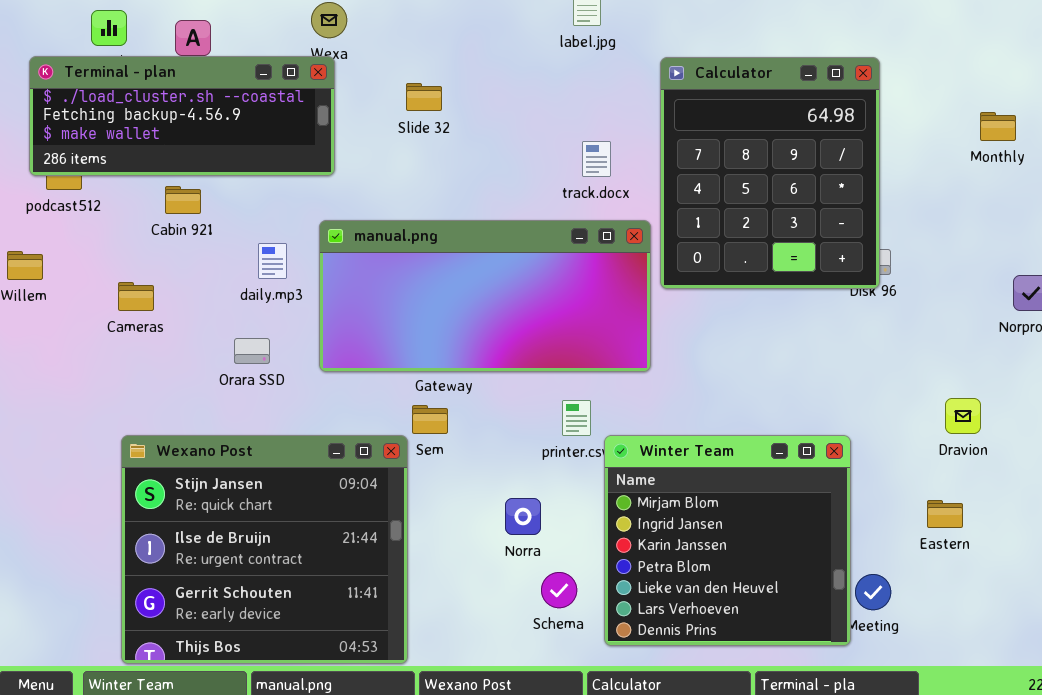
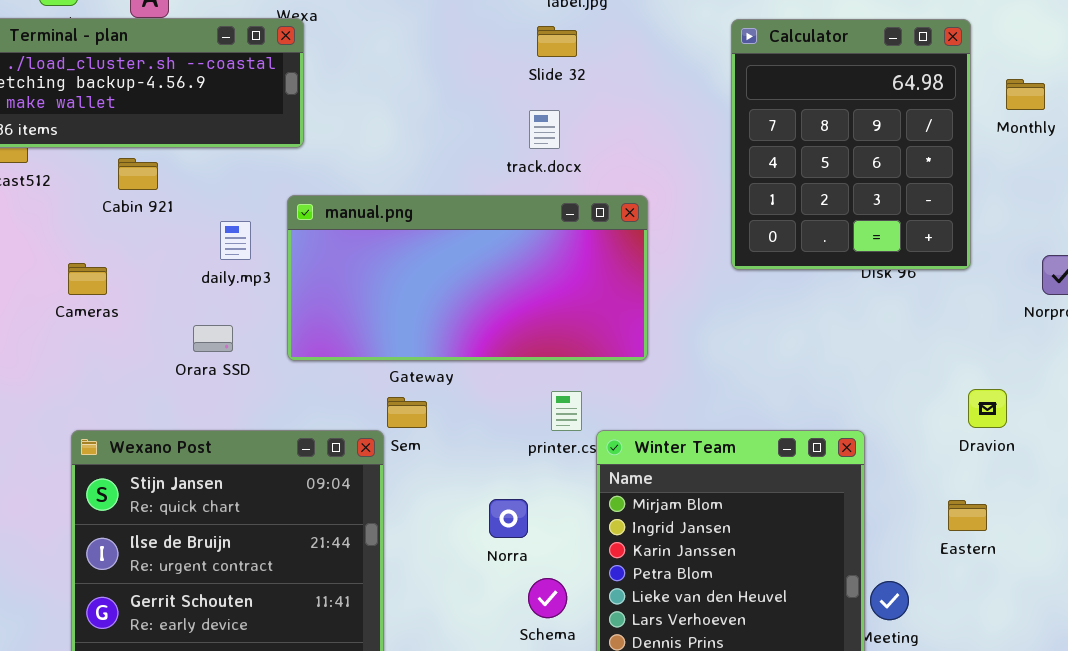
Calculator: [660,57,880,289] -> [731,19,971,270], moved
Slide 32: [406,83,442,111] -> [537,26,577,57], moved
track.docx: [582,141,611,177] -> [529,110,560,149], moved

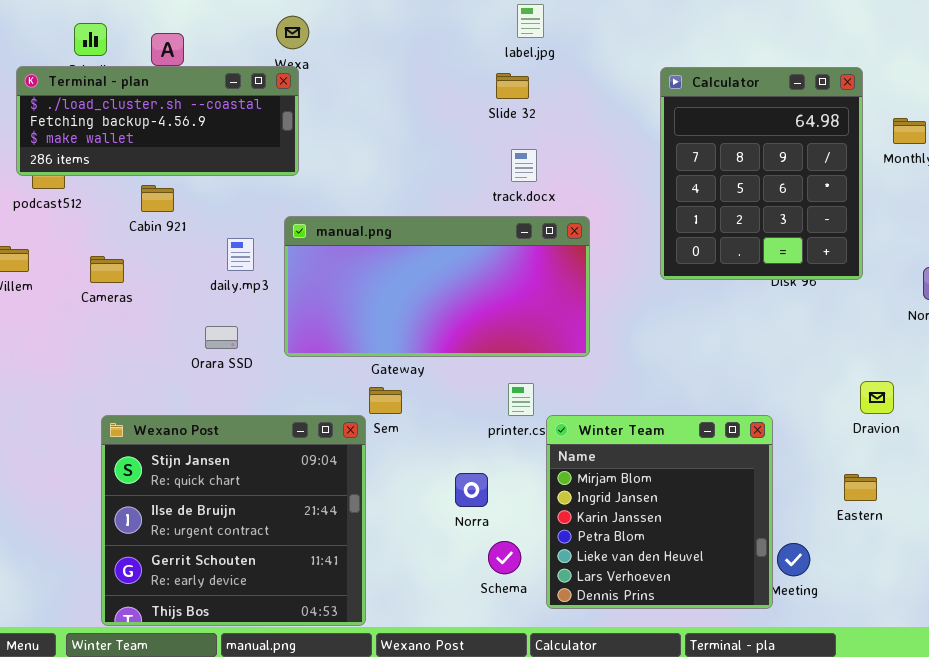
track.docx: [529,110,560,149] -> [511,149,537,182], moved
Cameras: [68,263,107,295] -> [90,256,124,283], moved

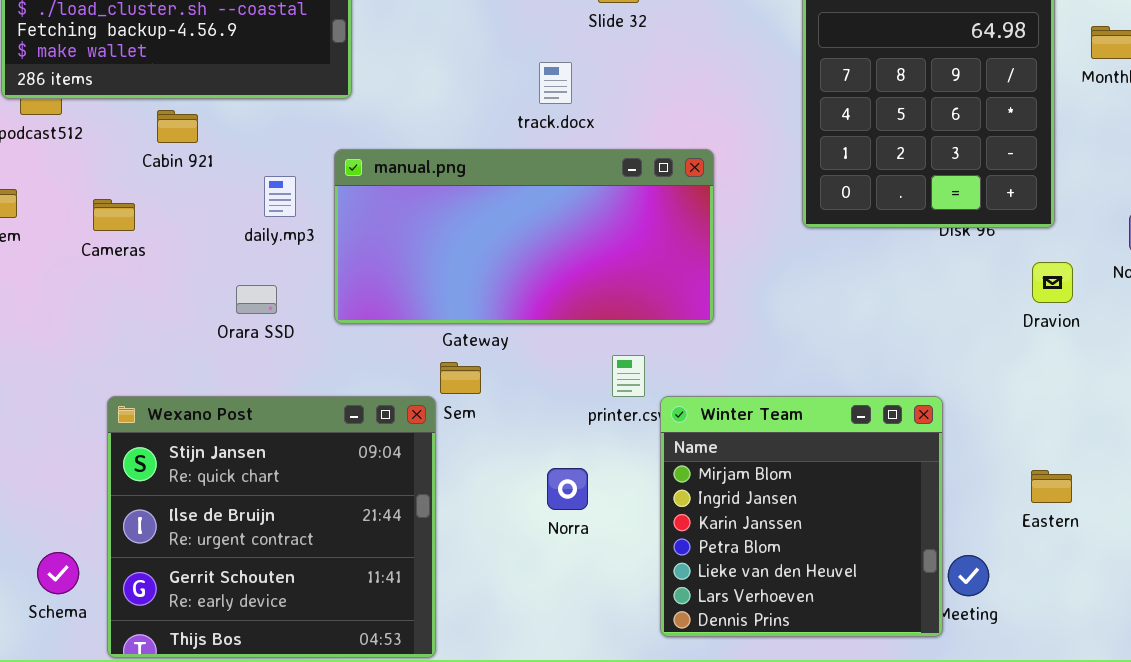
track.docx: [511,149,537,182] -> [539,62,572,104], moved
Dravion: [860,381,894,414] -> [1032,262,1073,303], moved
Schema: [488,541,521,574] -> [37,552,79,594], moved

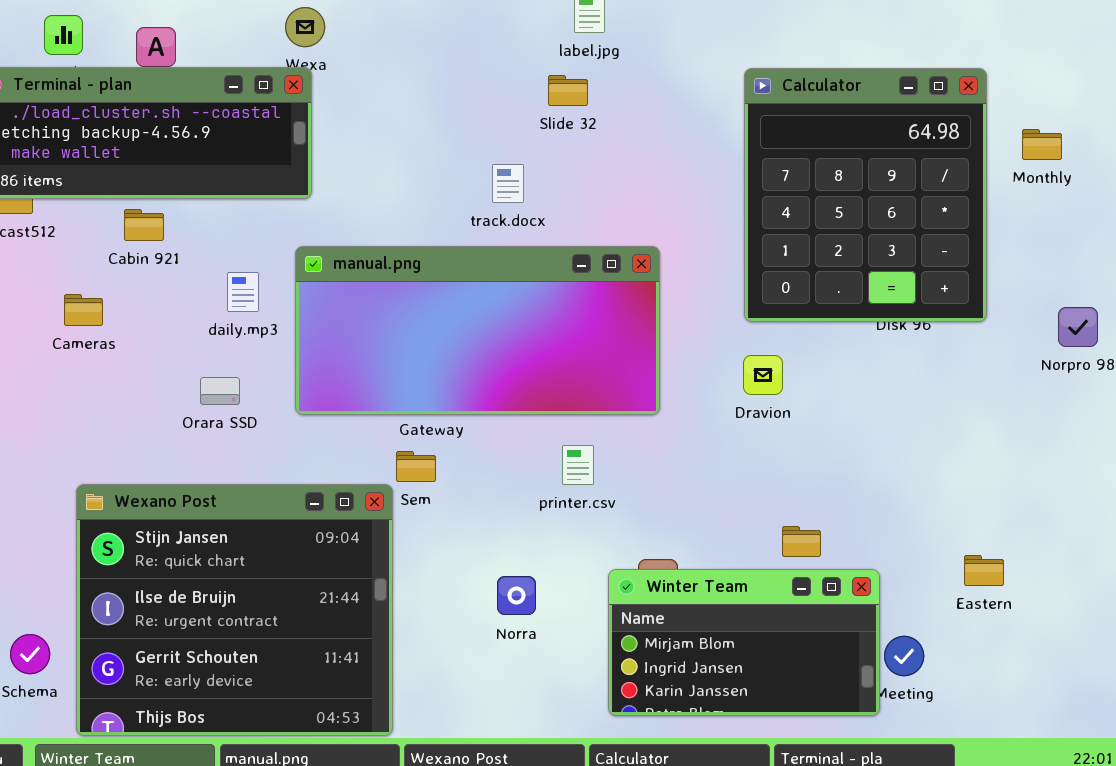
Dravion: [1032,262,1073,303] -> [743,355,783,395], moved
Winter Team: [660,396,943,637] -> [608,569,880,716], resized
Norra: [547,468,588,510] -> [497,576,536,615], moved

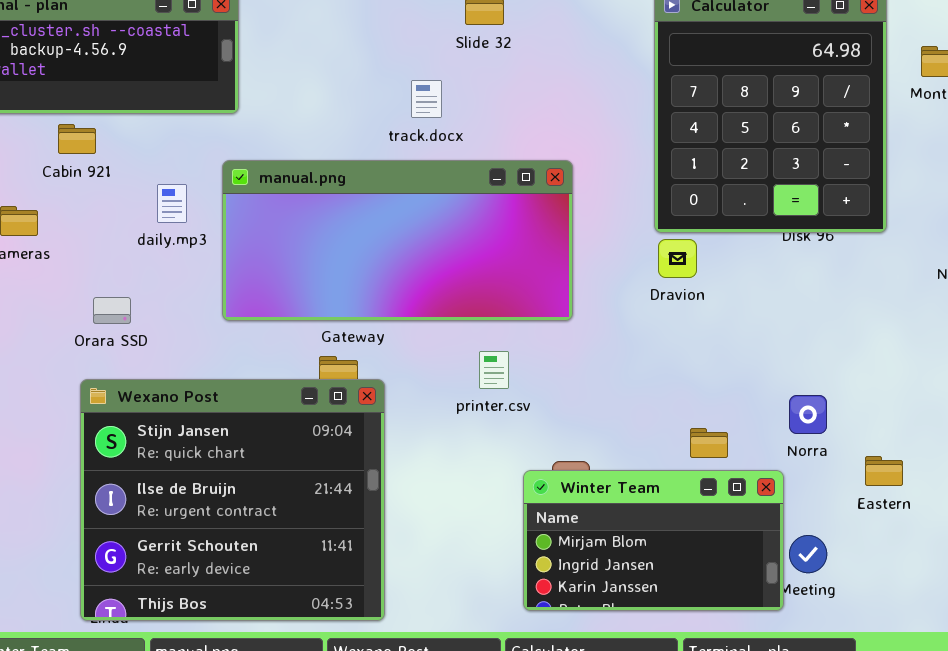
Dravion: [743,355,783,395] -> [658,239,697,278], moved
Orara SSD: [200,377,240,405] -> [93,297,131,324], moved
Wexano Post: [76,484,393,736] -> [80,379,385,621], moved
Norra: [497,576,536,615] -> [789,395,827,434], moved

